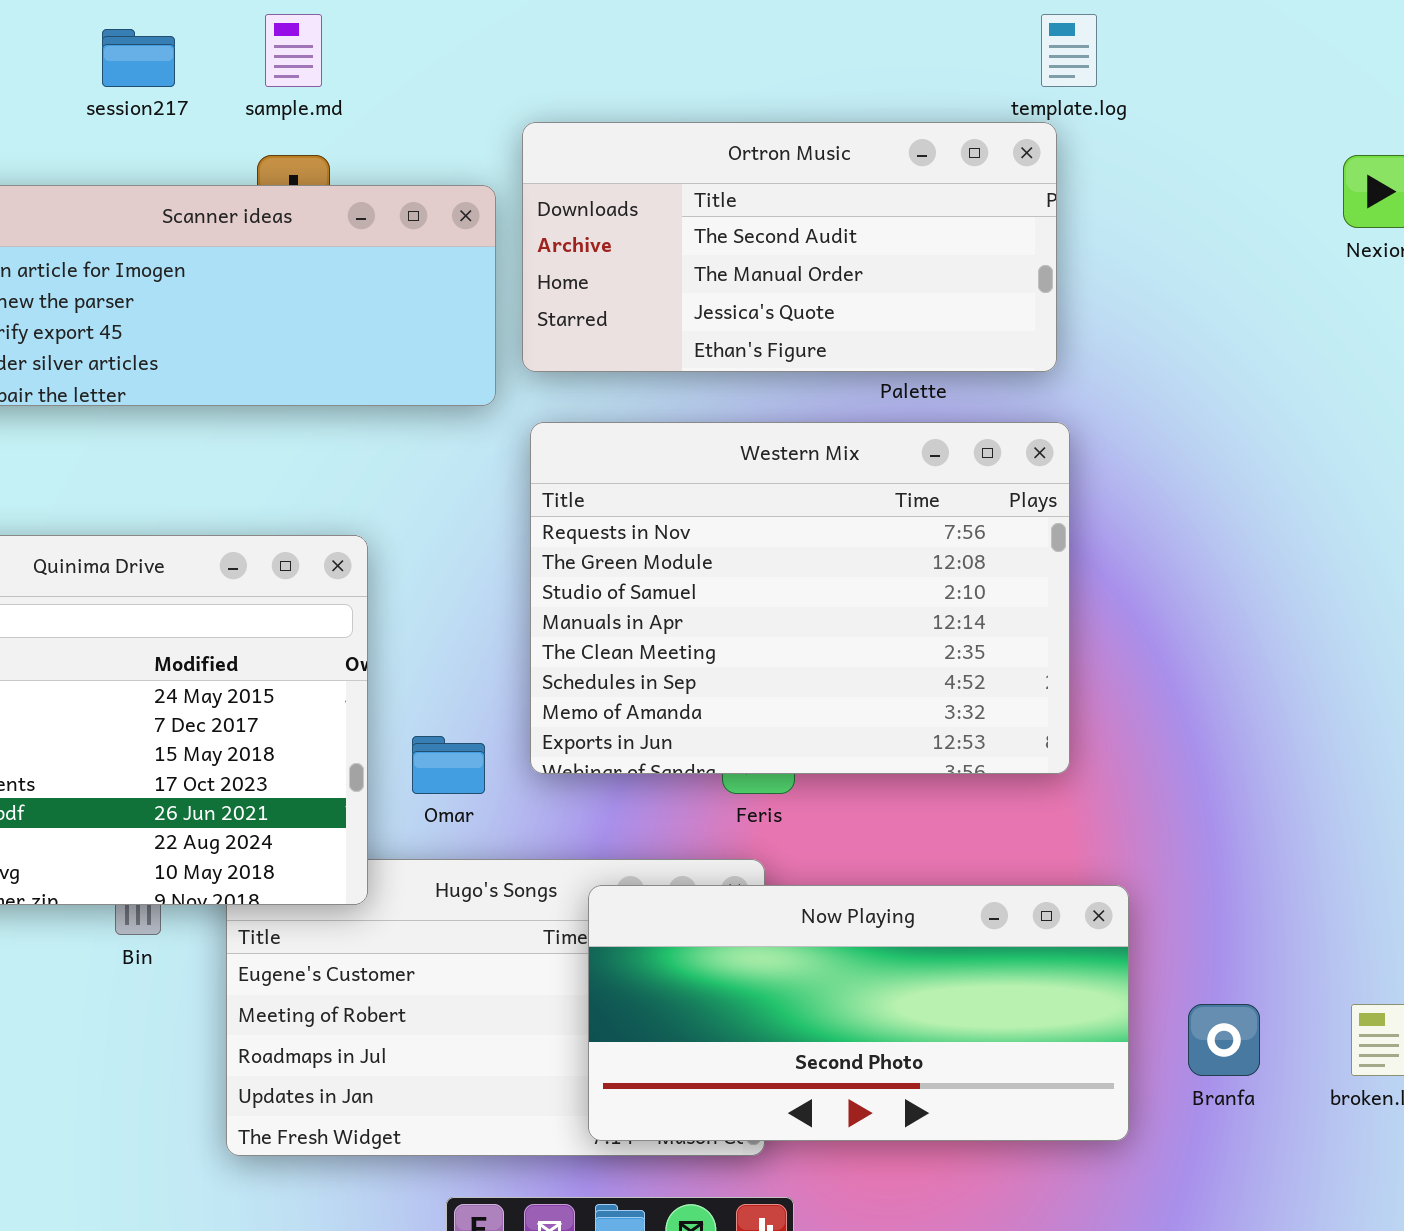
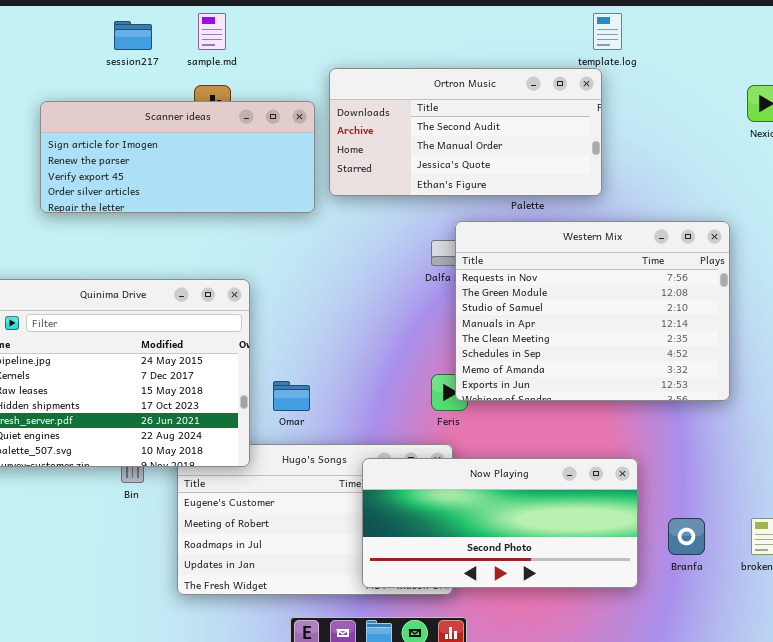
Western Mix: [530,422,1070,774] -> [455,221,730,401], moved

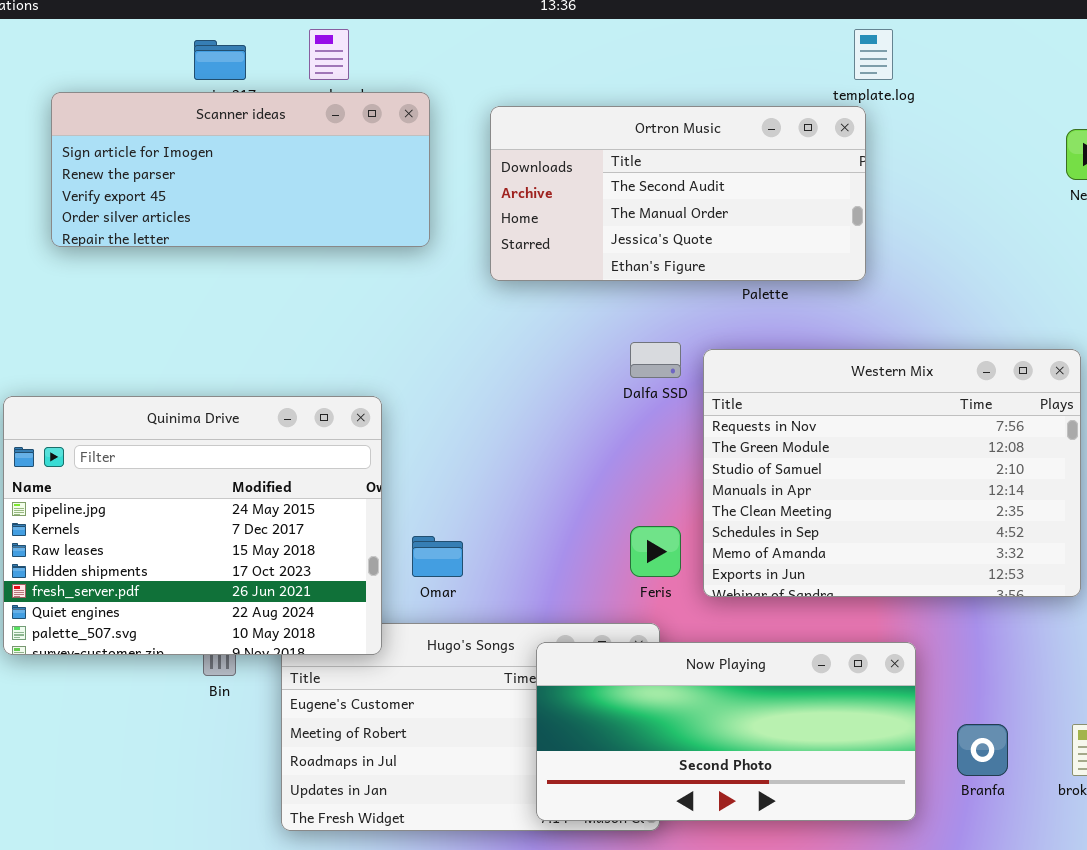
Scanner ideas: [40,101,315,213] -> [51,92,430,247], moved
Western Mix: [455,221,730,401] -> [703,349,1081,597], moved

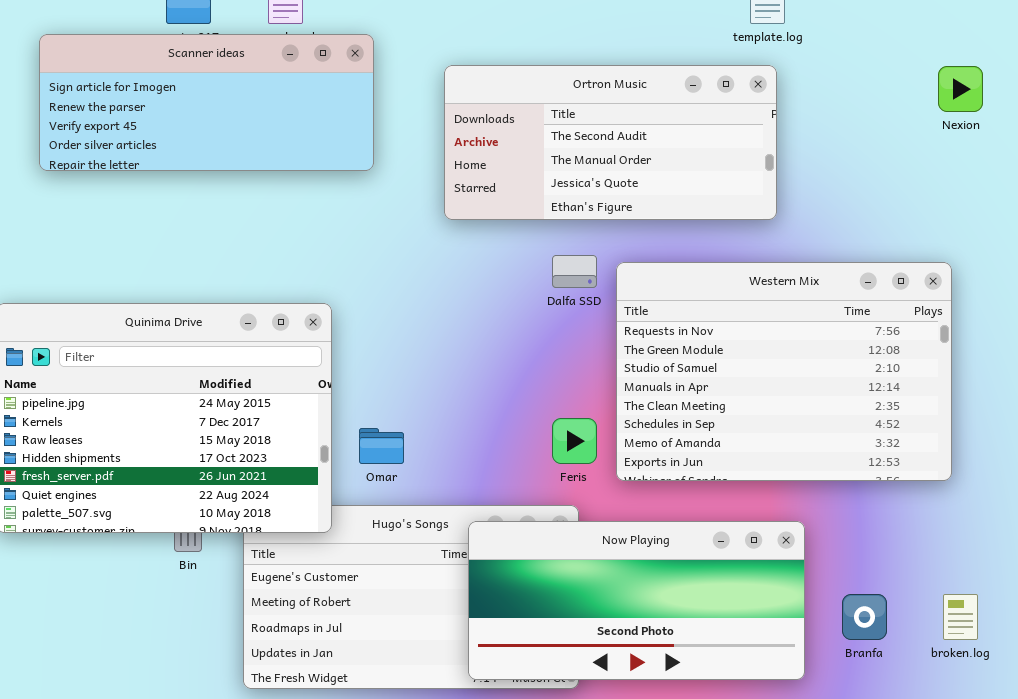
Ortron Music: [490,106,866,281] -> [444,65,777,220], moved

